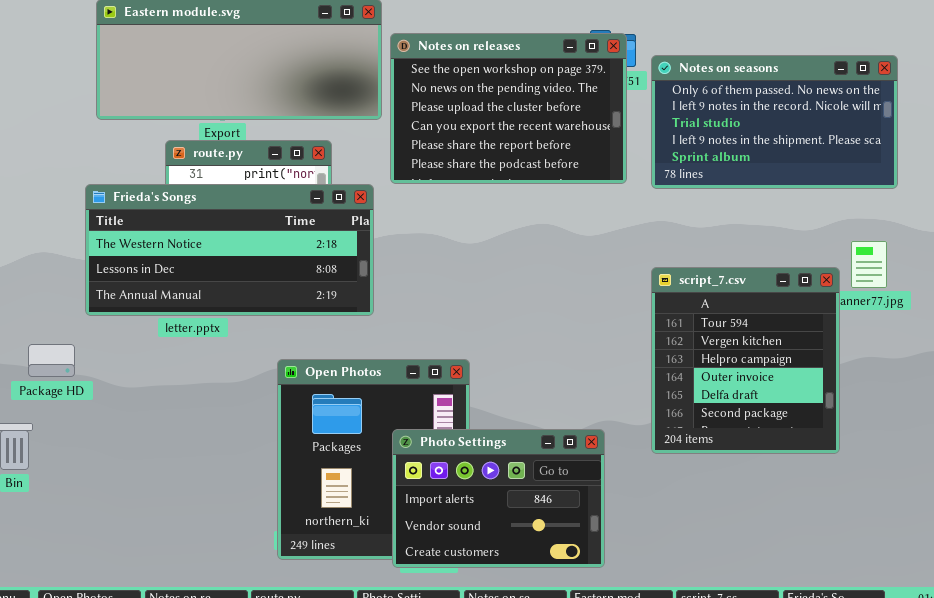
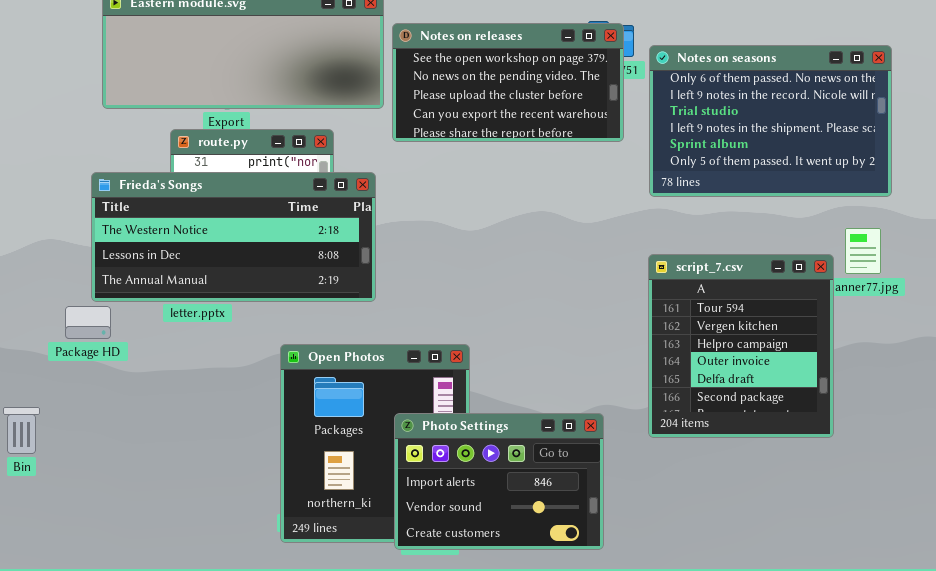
Notes on releases: [390,33,627,184] -> [392,23,624,142], resized
Notes on seasons: [651,55,898,189] -> [649,45,892,197], resized
Package HD: [28,344,75,377] -> [65,306,111,339], moved

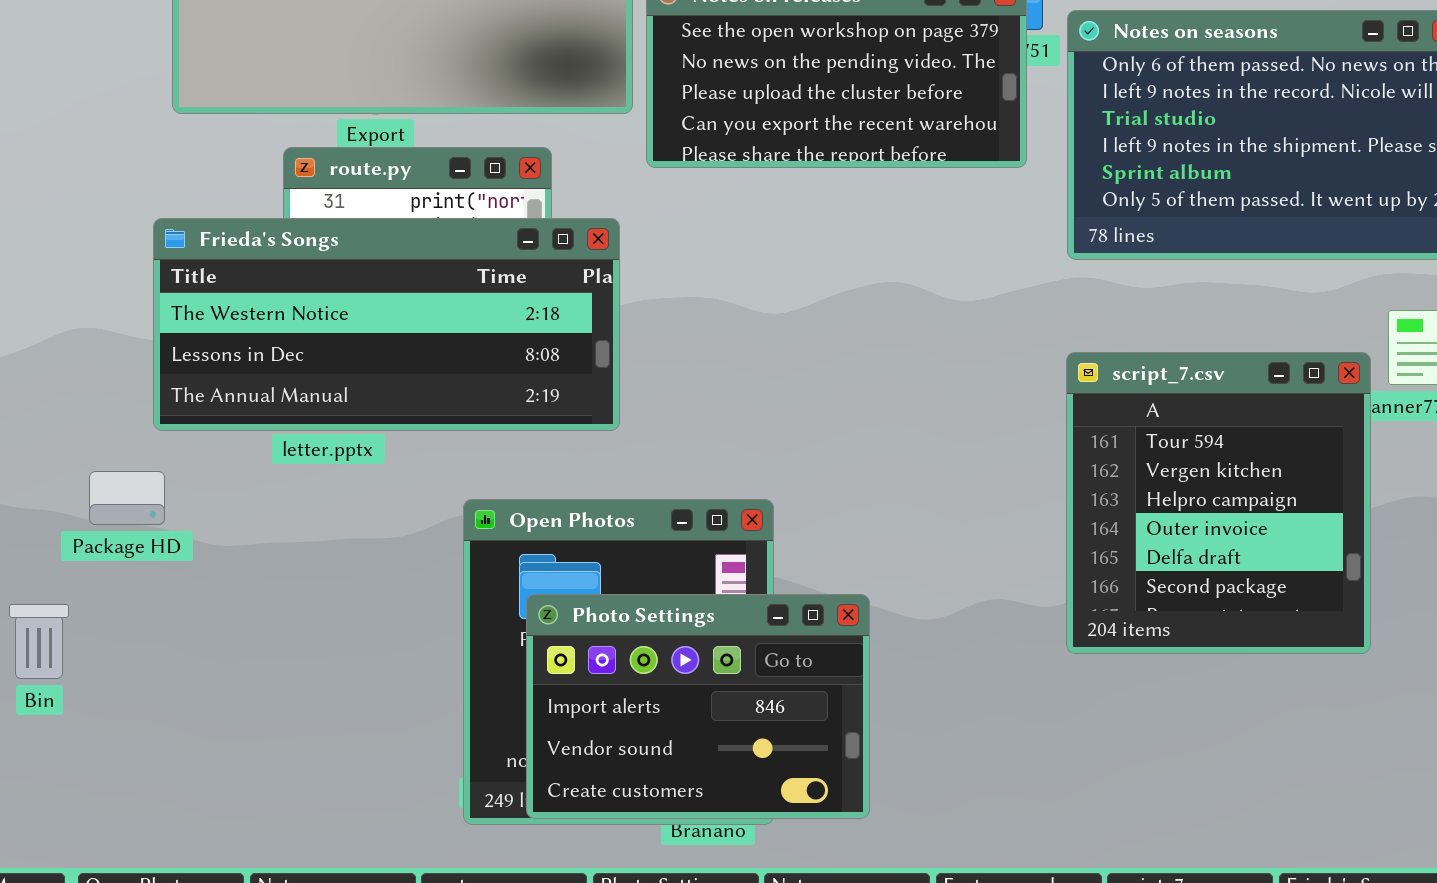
Package HD: [65,306,111,339] -> [89,471,165,525], moved
Photo Settings: [394,413,604,550] -> [526,594,870,819], moved

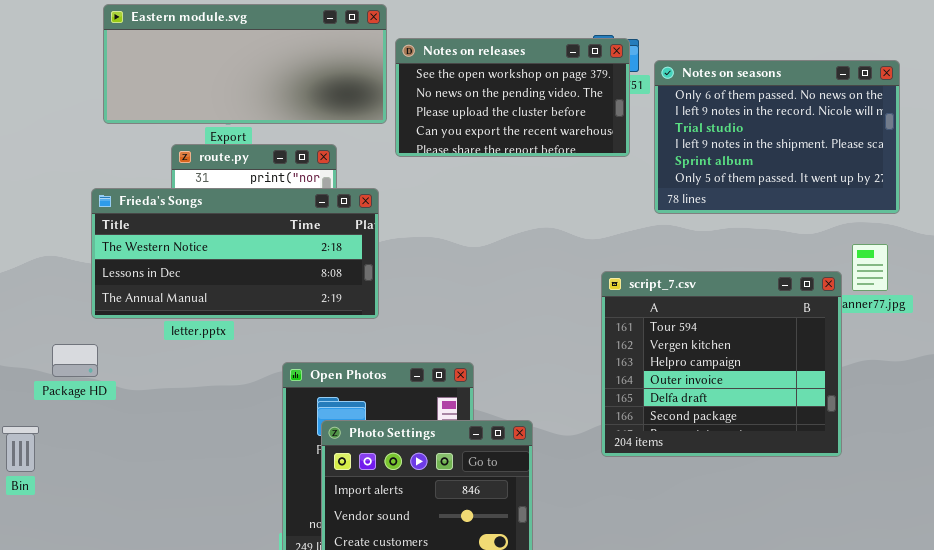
script_7.csv: [1066,352,1371,654] -> [601,271,842,457], resized

